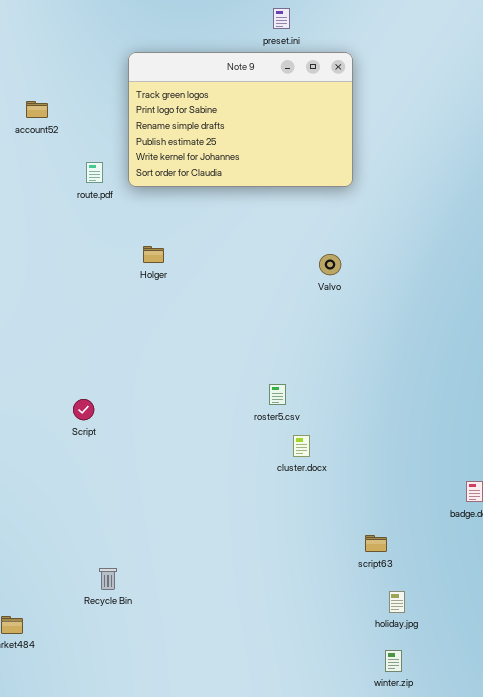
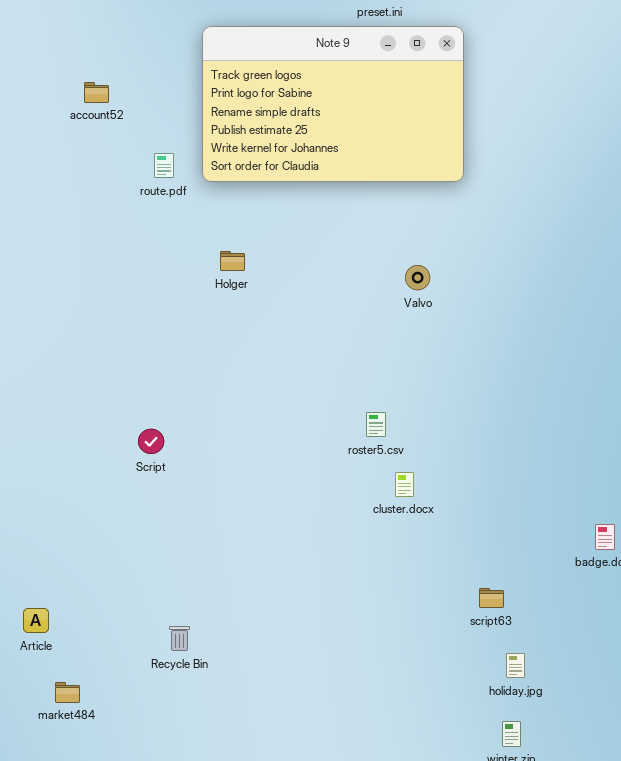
Valvo: [319,254,341,275] -> [405,265,430,290], moved

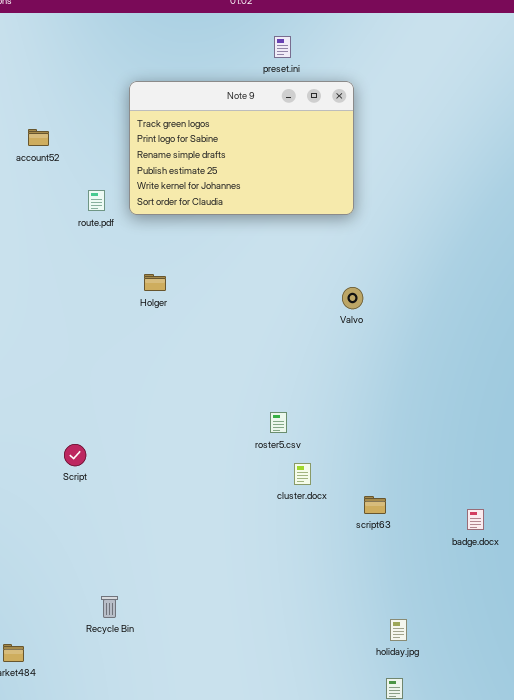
Valvo: [405,265,430,290] -> [342,287,363,309], moved
Script: [138,429,164,454] -> [64,444,86,466], moved
script63: [479,588,504,608] -> [364,496,386,514], moved

